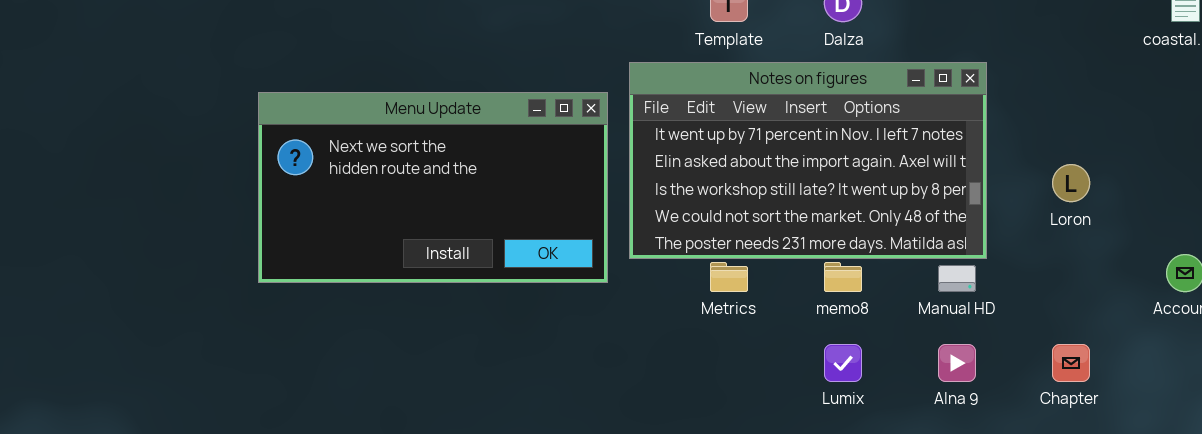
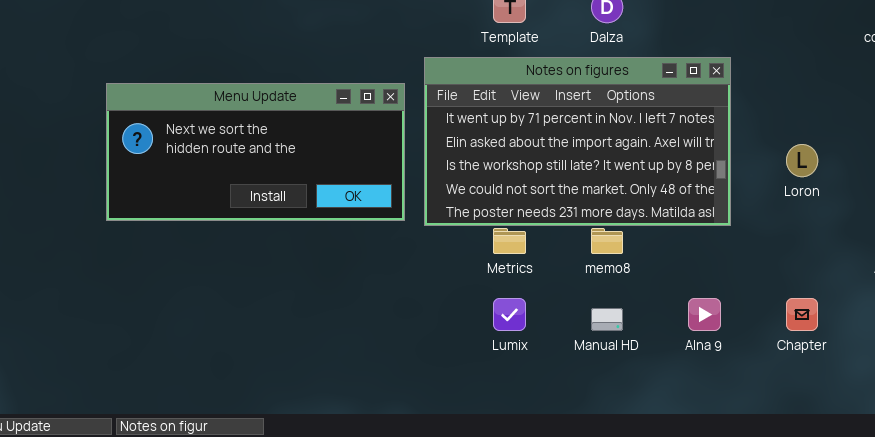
Menu Update: [258,92,608,283] -> [106,83,405,221], resized
Manual HD: [938,265,976,292] -> [591,308,623,331], moved
Lumix: [824,344,862,382] -> [493,298,526,331], moved

